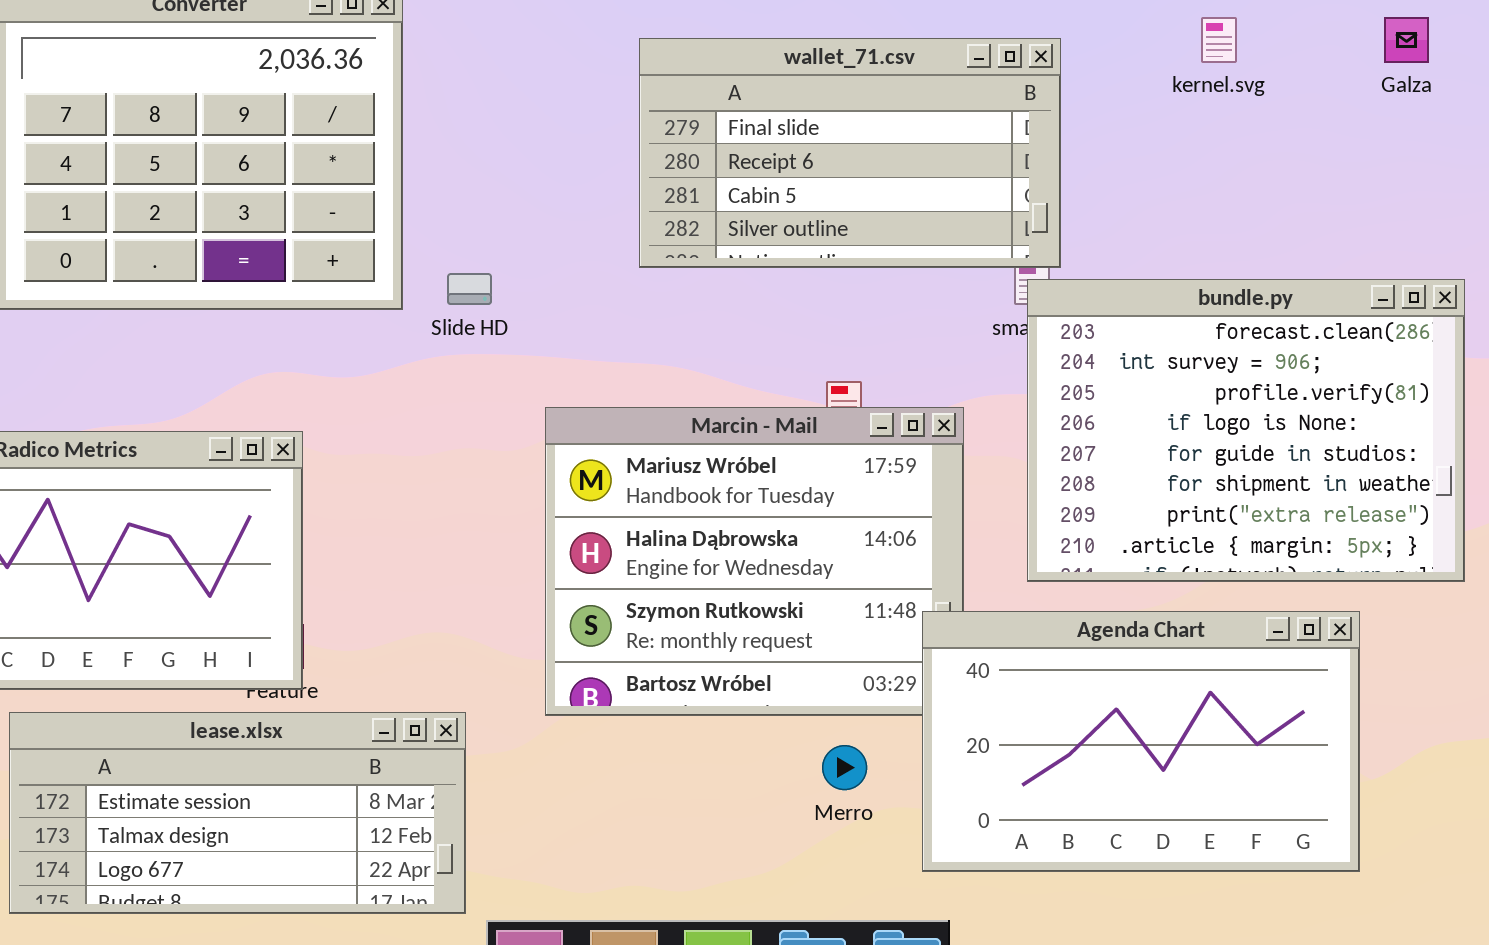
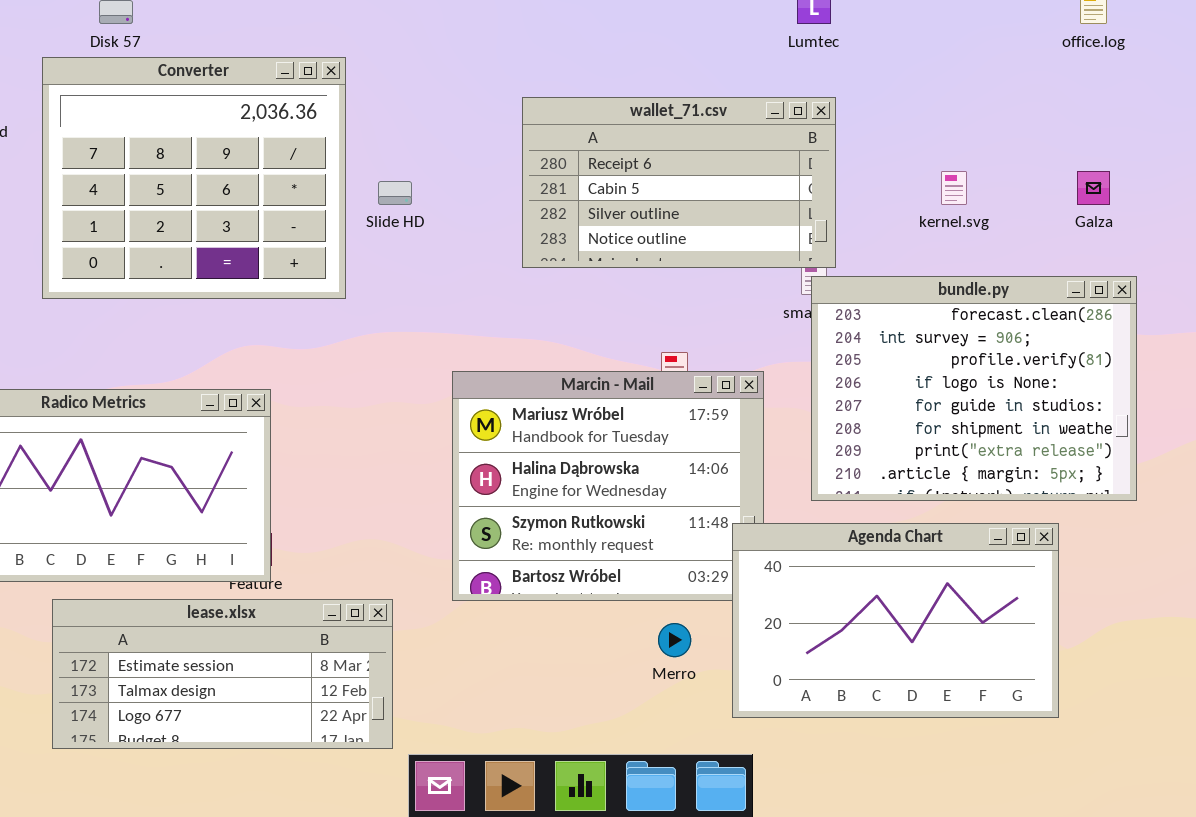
kernel.svg: [1201,17,1237,63] -> [941,171,967,205], moved
Galza: [1384,17,1429,63] -> [1077,171,1110,205], moved
wallet_71.csv: [639,38,1061,268] -> [522,97,836,268], scrolled down 1 row
Slide HD: [447,273,492,305] -> [378,181,412,205], moved

